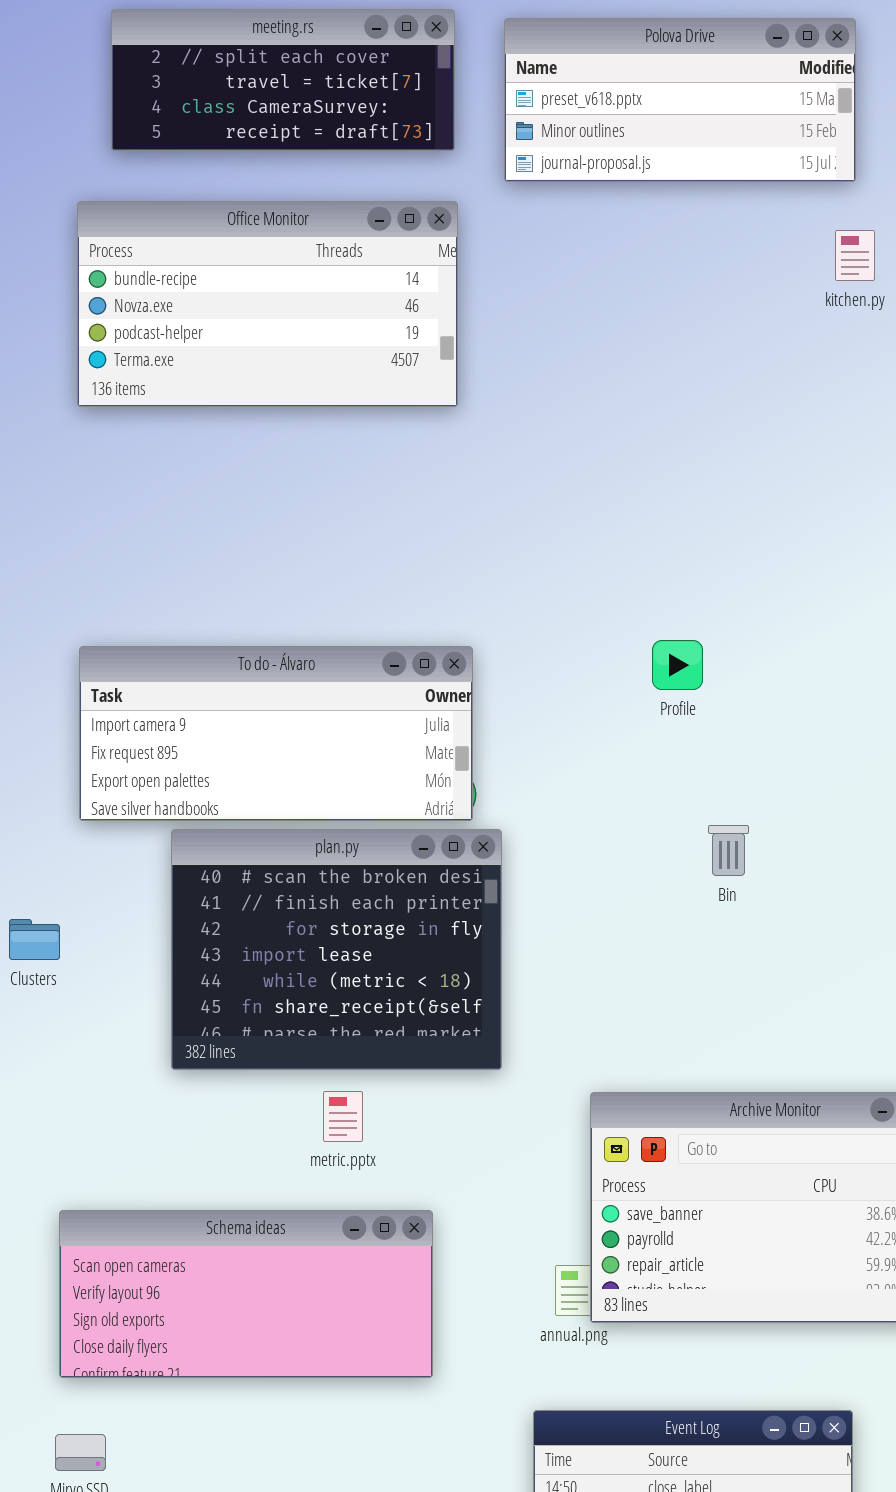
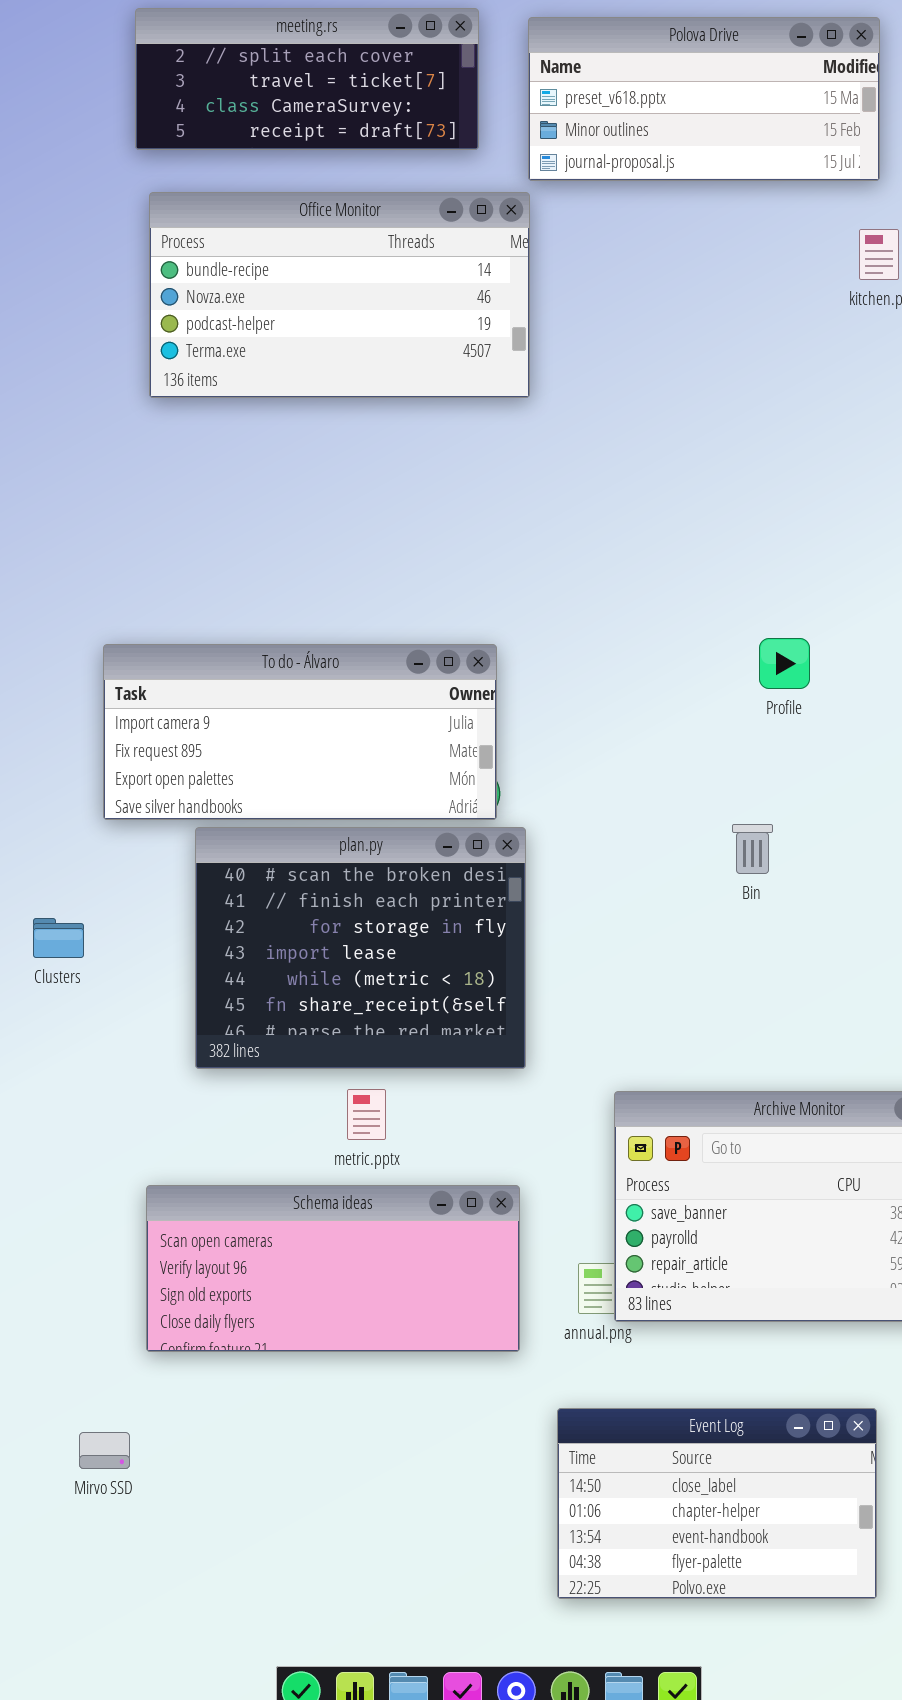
Office Monitor: [77,201,458,407] -> [149,192,530,398], moved
Profile: [652,640,703,690] -> [759,638,810,689], moved
Schema ideas: [59,1210,433,1378] -> [146,1185,520,1352], moved

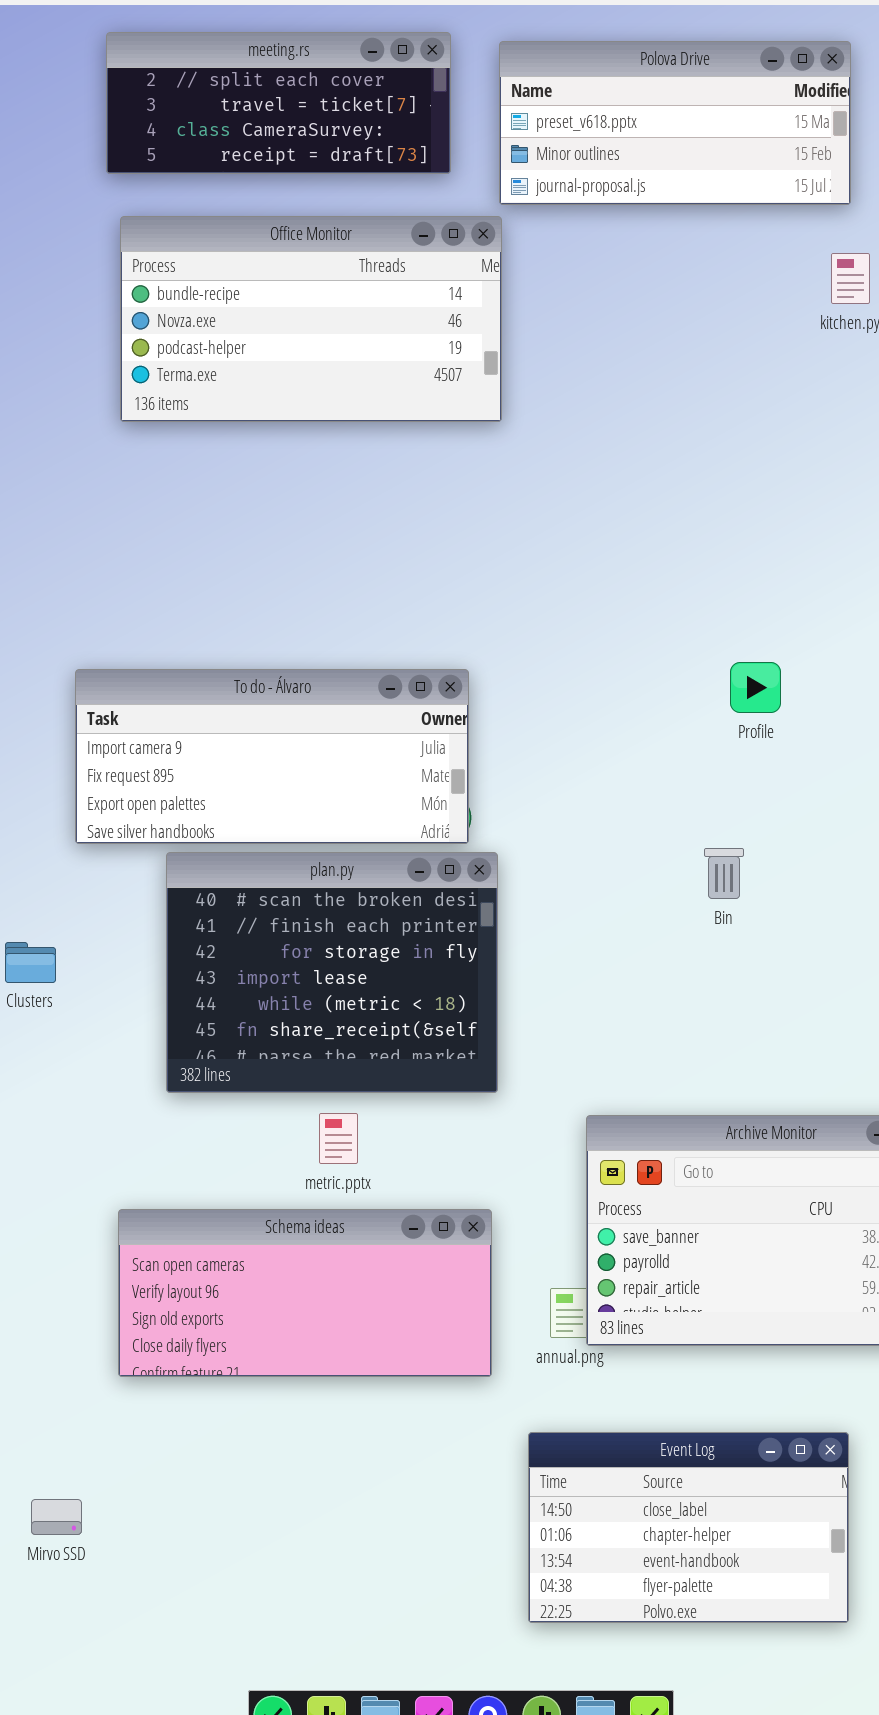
Mirvo SSD: [79,1432,130,1469] -> [31,1499,82,1535], moved

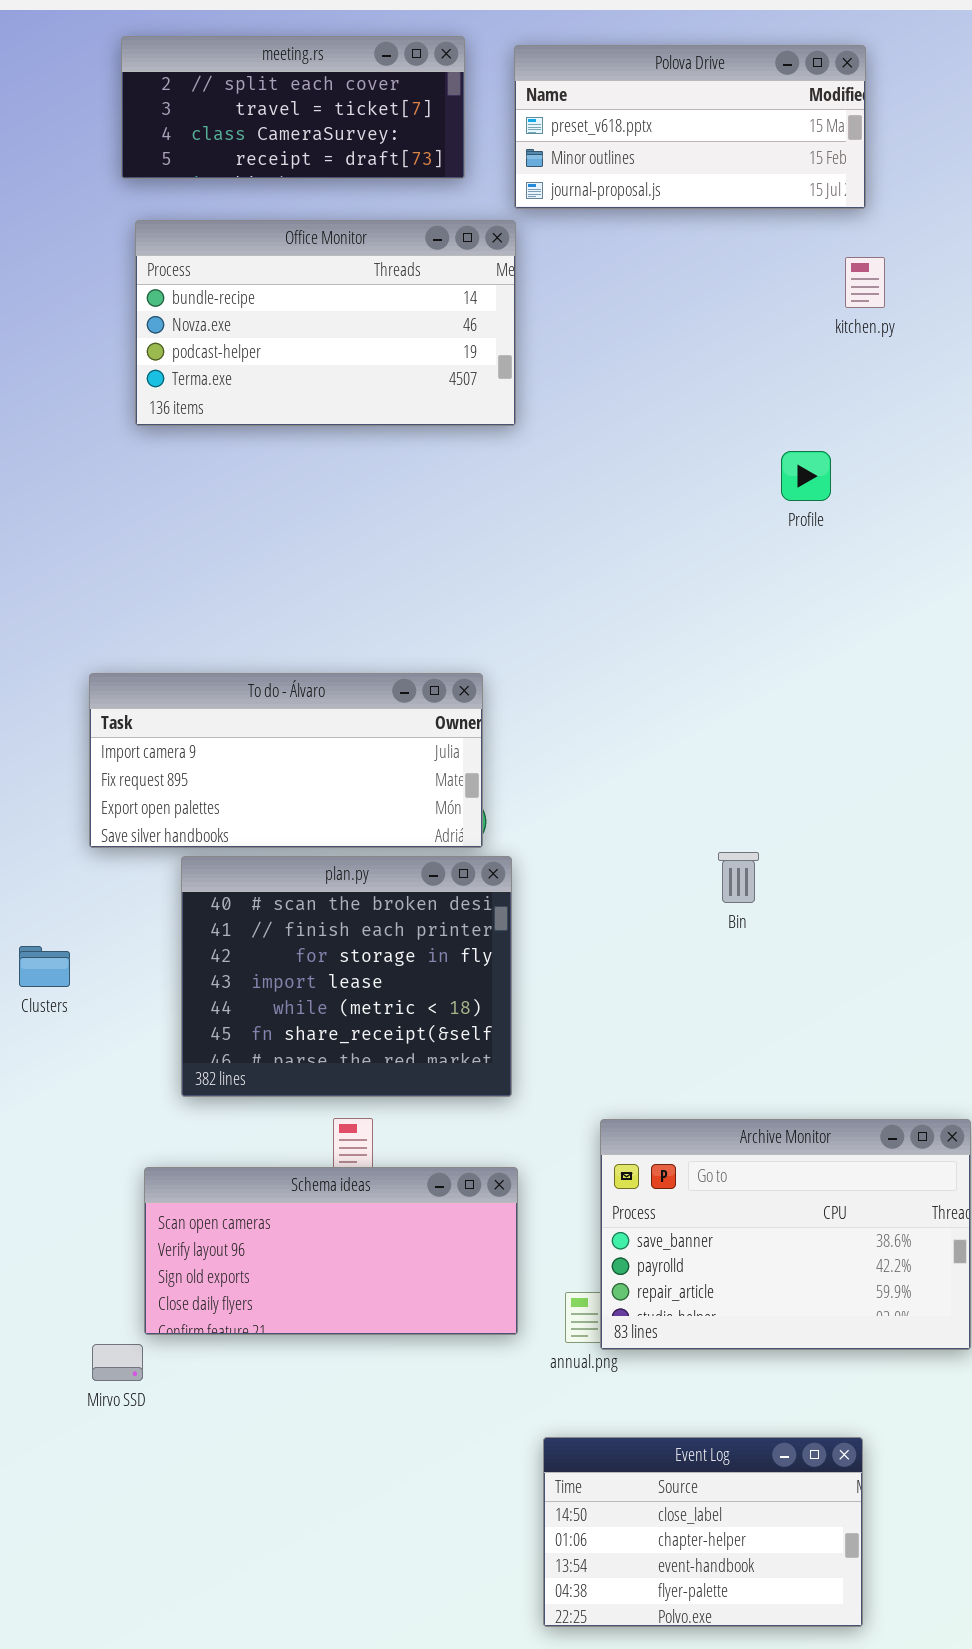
Profile: [730,662,781,713] -> [781,451,831,501], moved
Schema ideas: [118,1209,492,1377] -> [144,1167,518,1335], moved
Mirvo SSD: [31,1499,82,1535] -> [92,1344,143,1381], moved

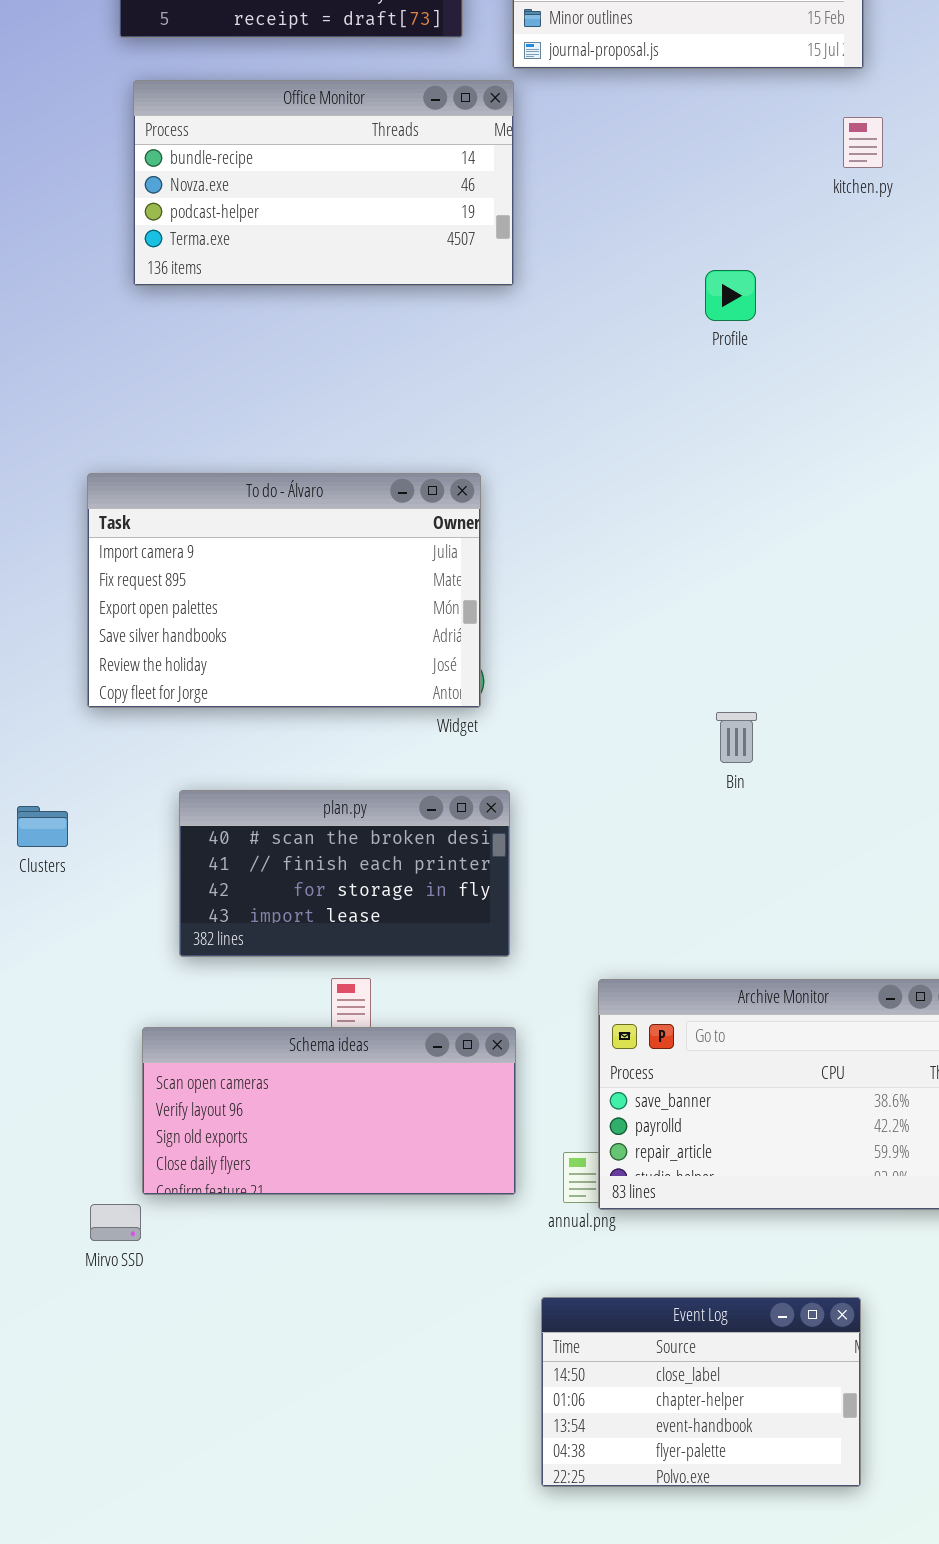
Profile: [781,451,831,501] -> [705,270,756,321], moved
To do - Álvaro: [89,673,483,848] -> [87,473,481,708], resized
plan.py: [181,856,512,1097] -> [179,790,510,957], resized

